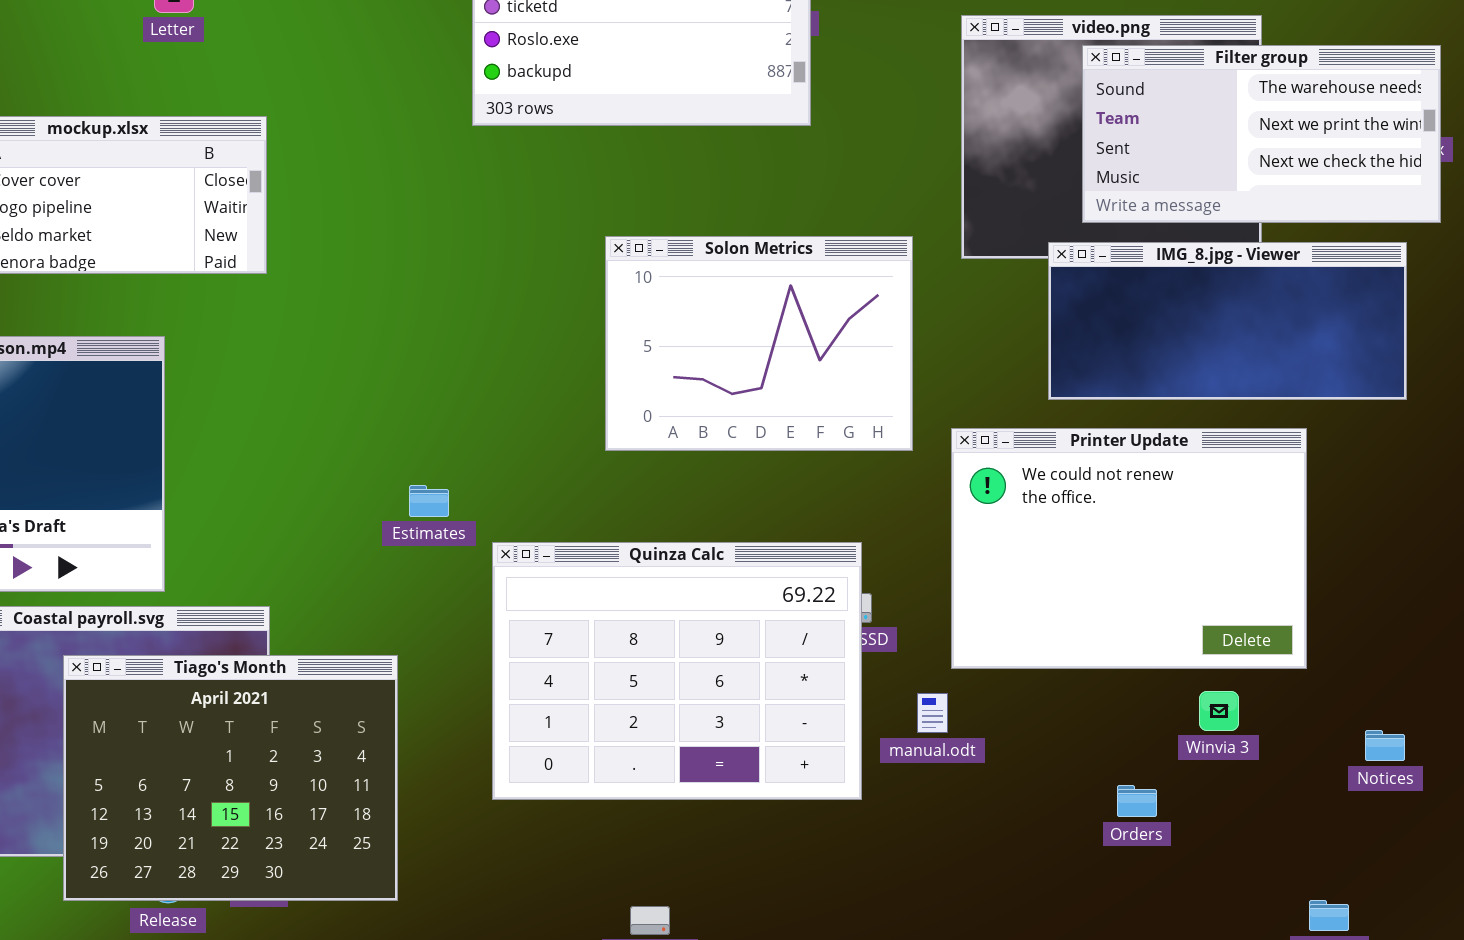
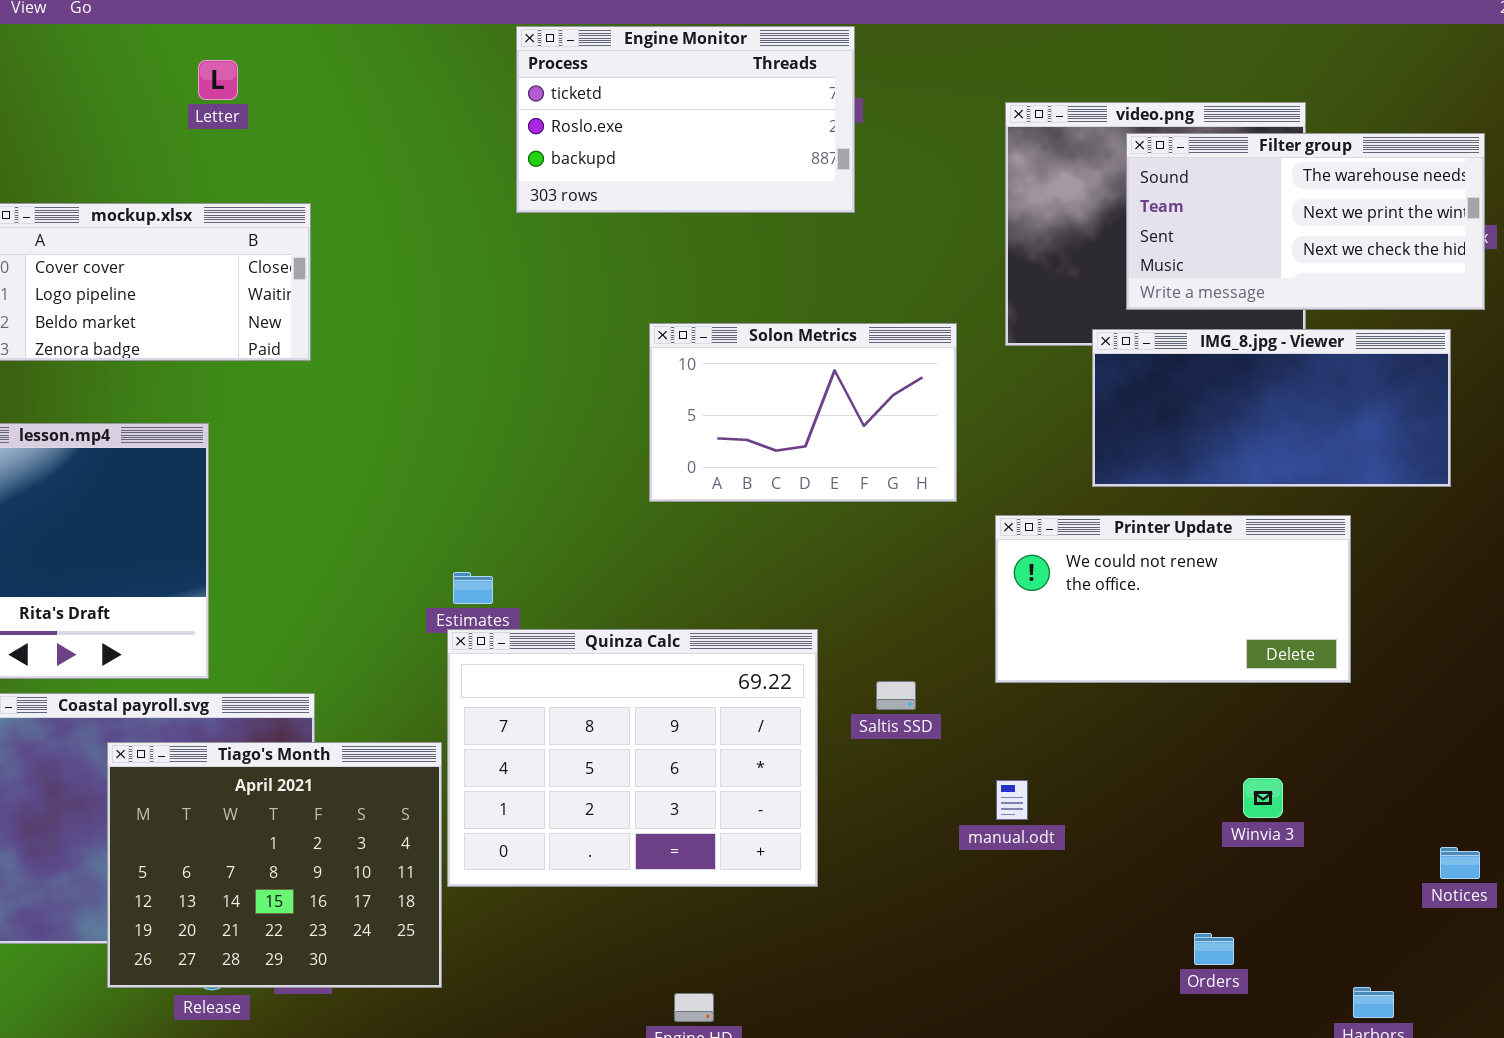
Solon Metrics: [605,236,913,451] -> [649,323,957,502], resized
Printer Update: [951,428,1307,669] -> [995,515,1351,683], resized
Quinza Calc: [492,542,862,800] -> [447,629,818,887], moved
manual.odt: [917,693,948,733] -> [996,780,1028,820], moved
Notices: [1365,730,1405,761] -> [1440,847,1480,879], moved
Orders: [1117,785,1157,817] -> [1194,933,1234,965], moved

